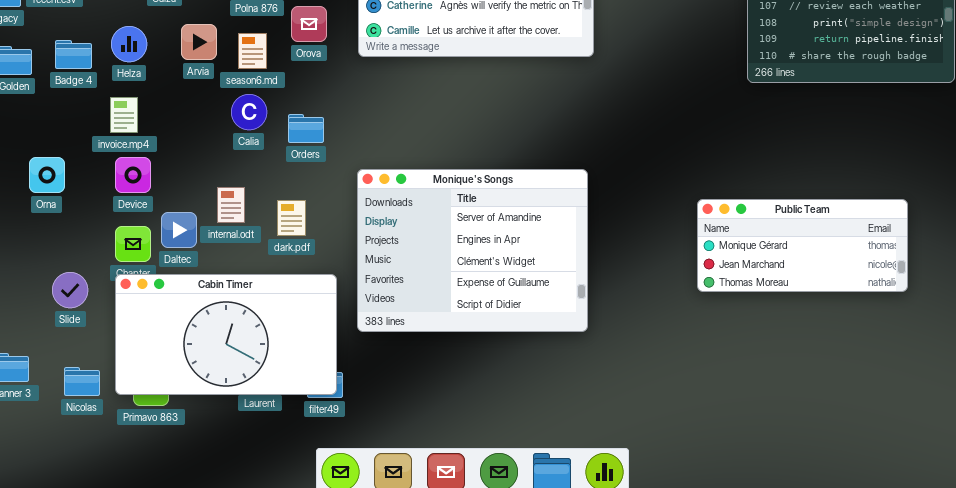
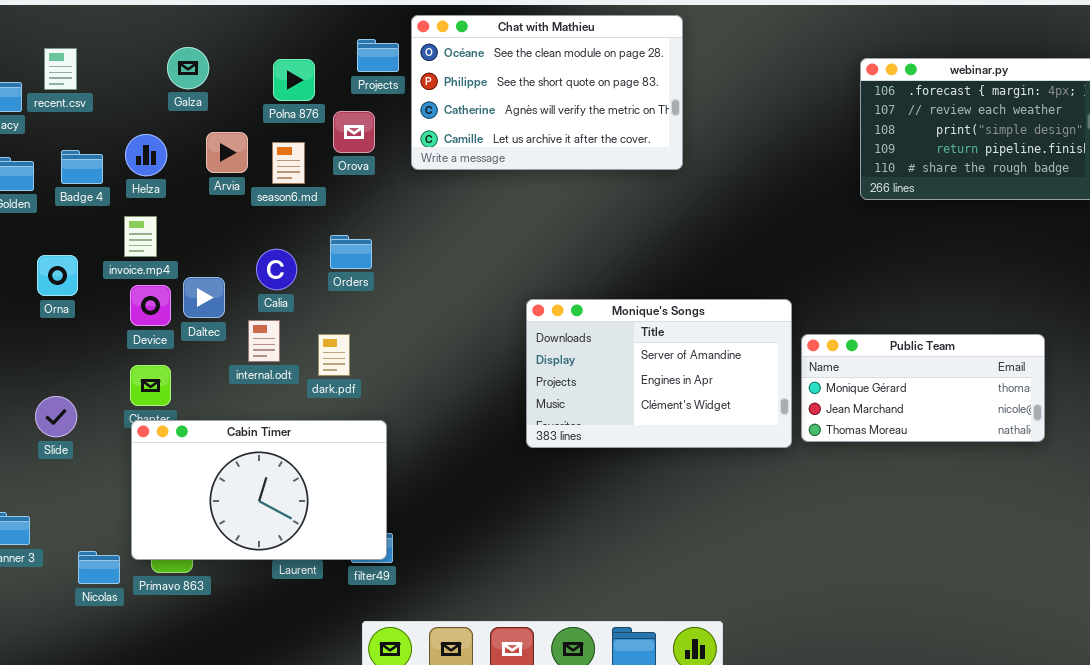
Calia: [231,94,267,130] -> [256,249,297,290], moved
Orna: [29,157,65,193] -> [37,255,78,296], moved
Monique's Songs: [357,169,588,332] -> [526,299,792,448], moved, resized
Daltec: [161,212,197,248] -> [183,277,225,318], moved
Slide: [52,272,88,308] -> [35,396,77,437], moved
Nicolas: [64,367,100,396] -> [78,551,120,584], moved

